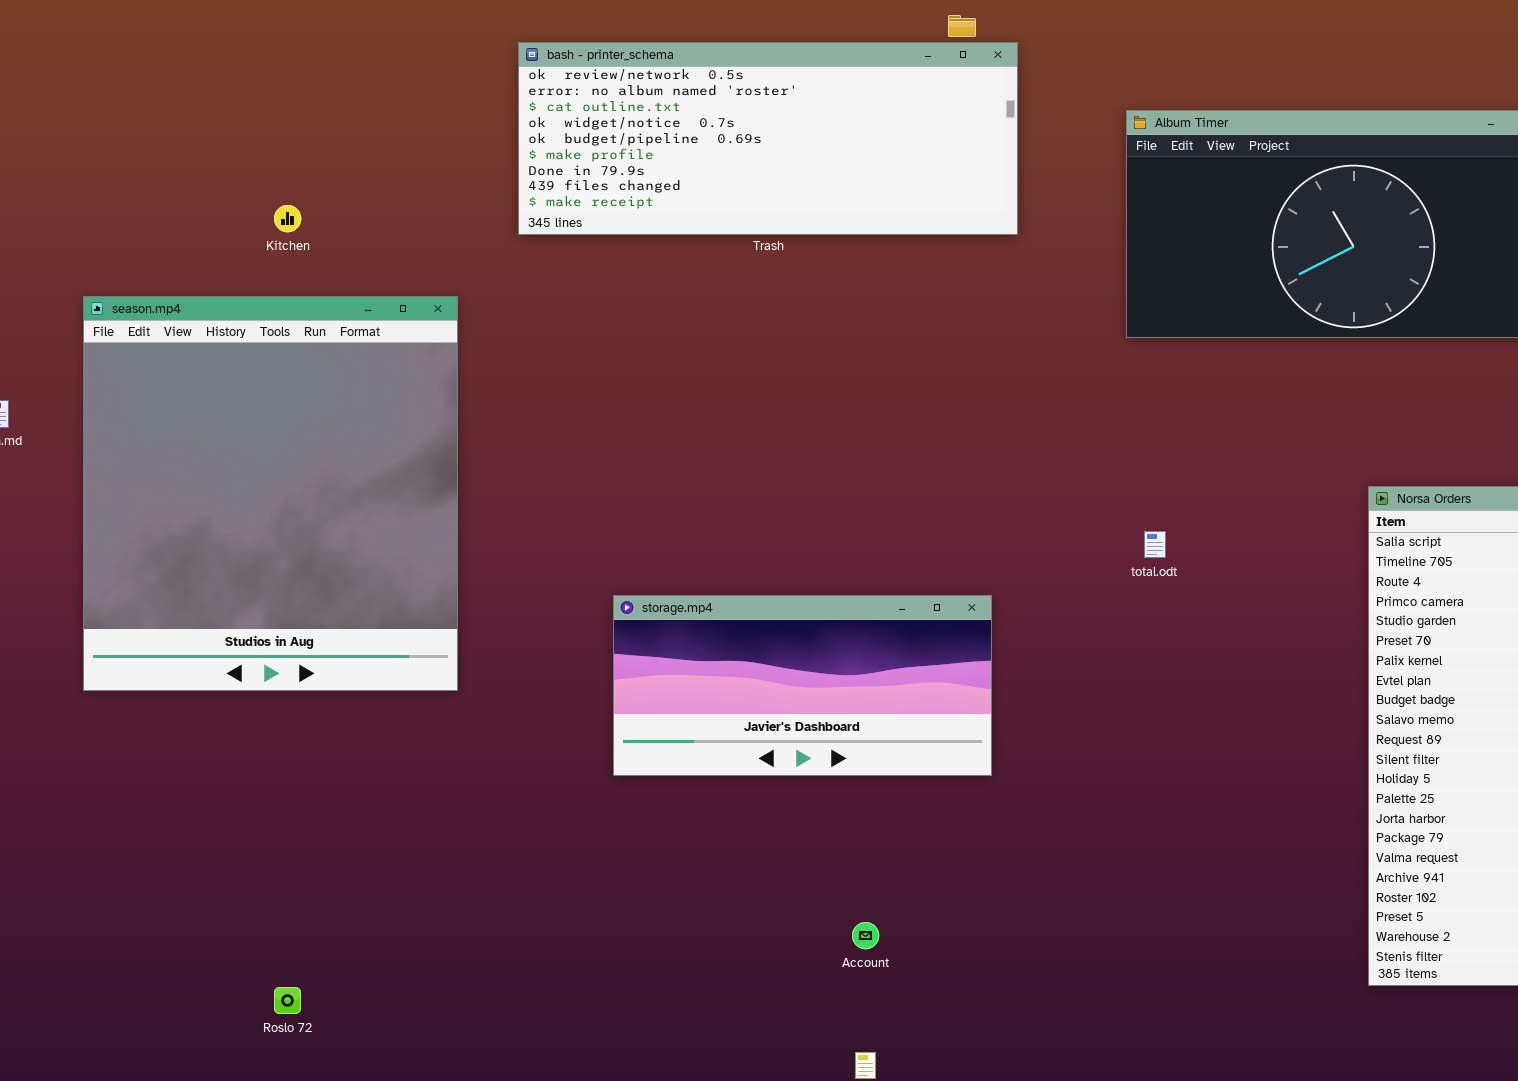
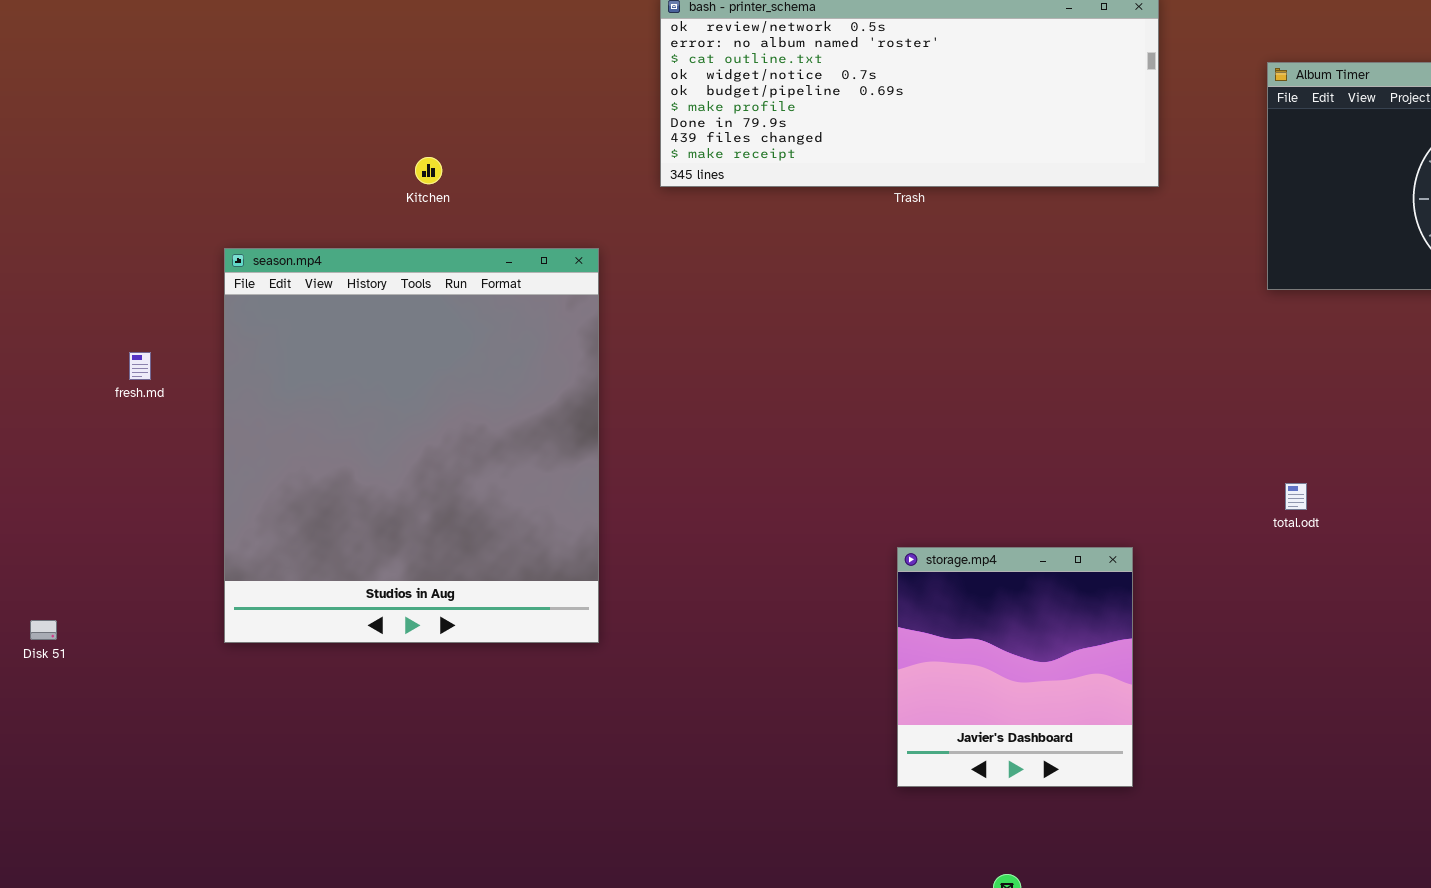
storage.mp4: [613,595,992,776] -> [897,547,1133,787], resized

